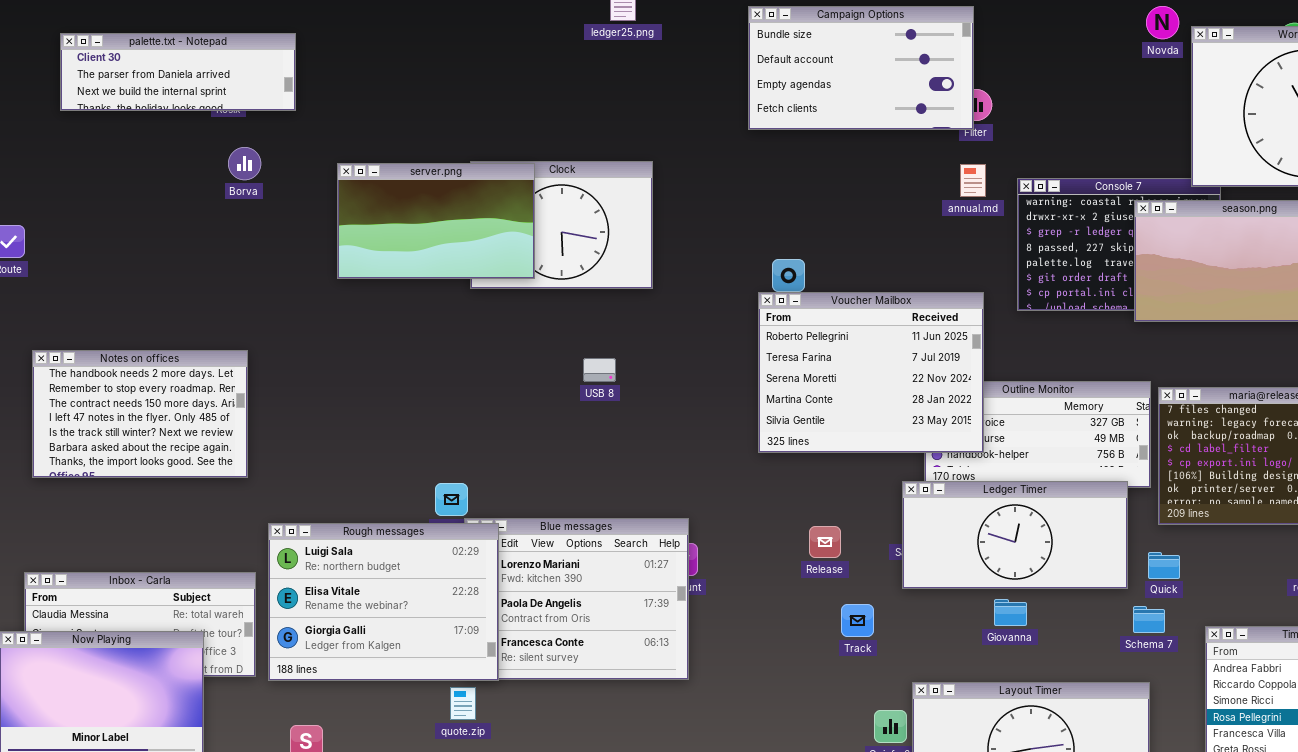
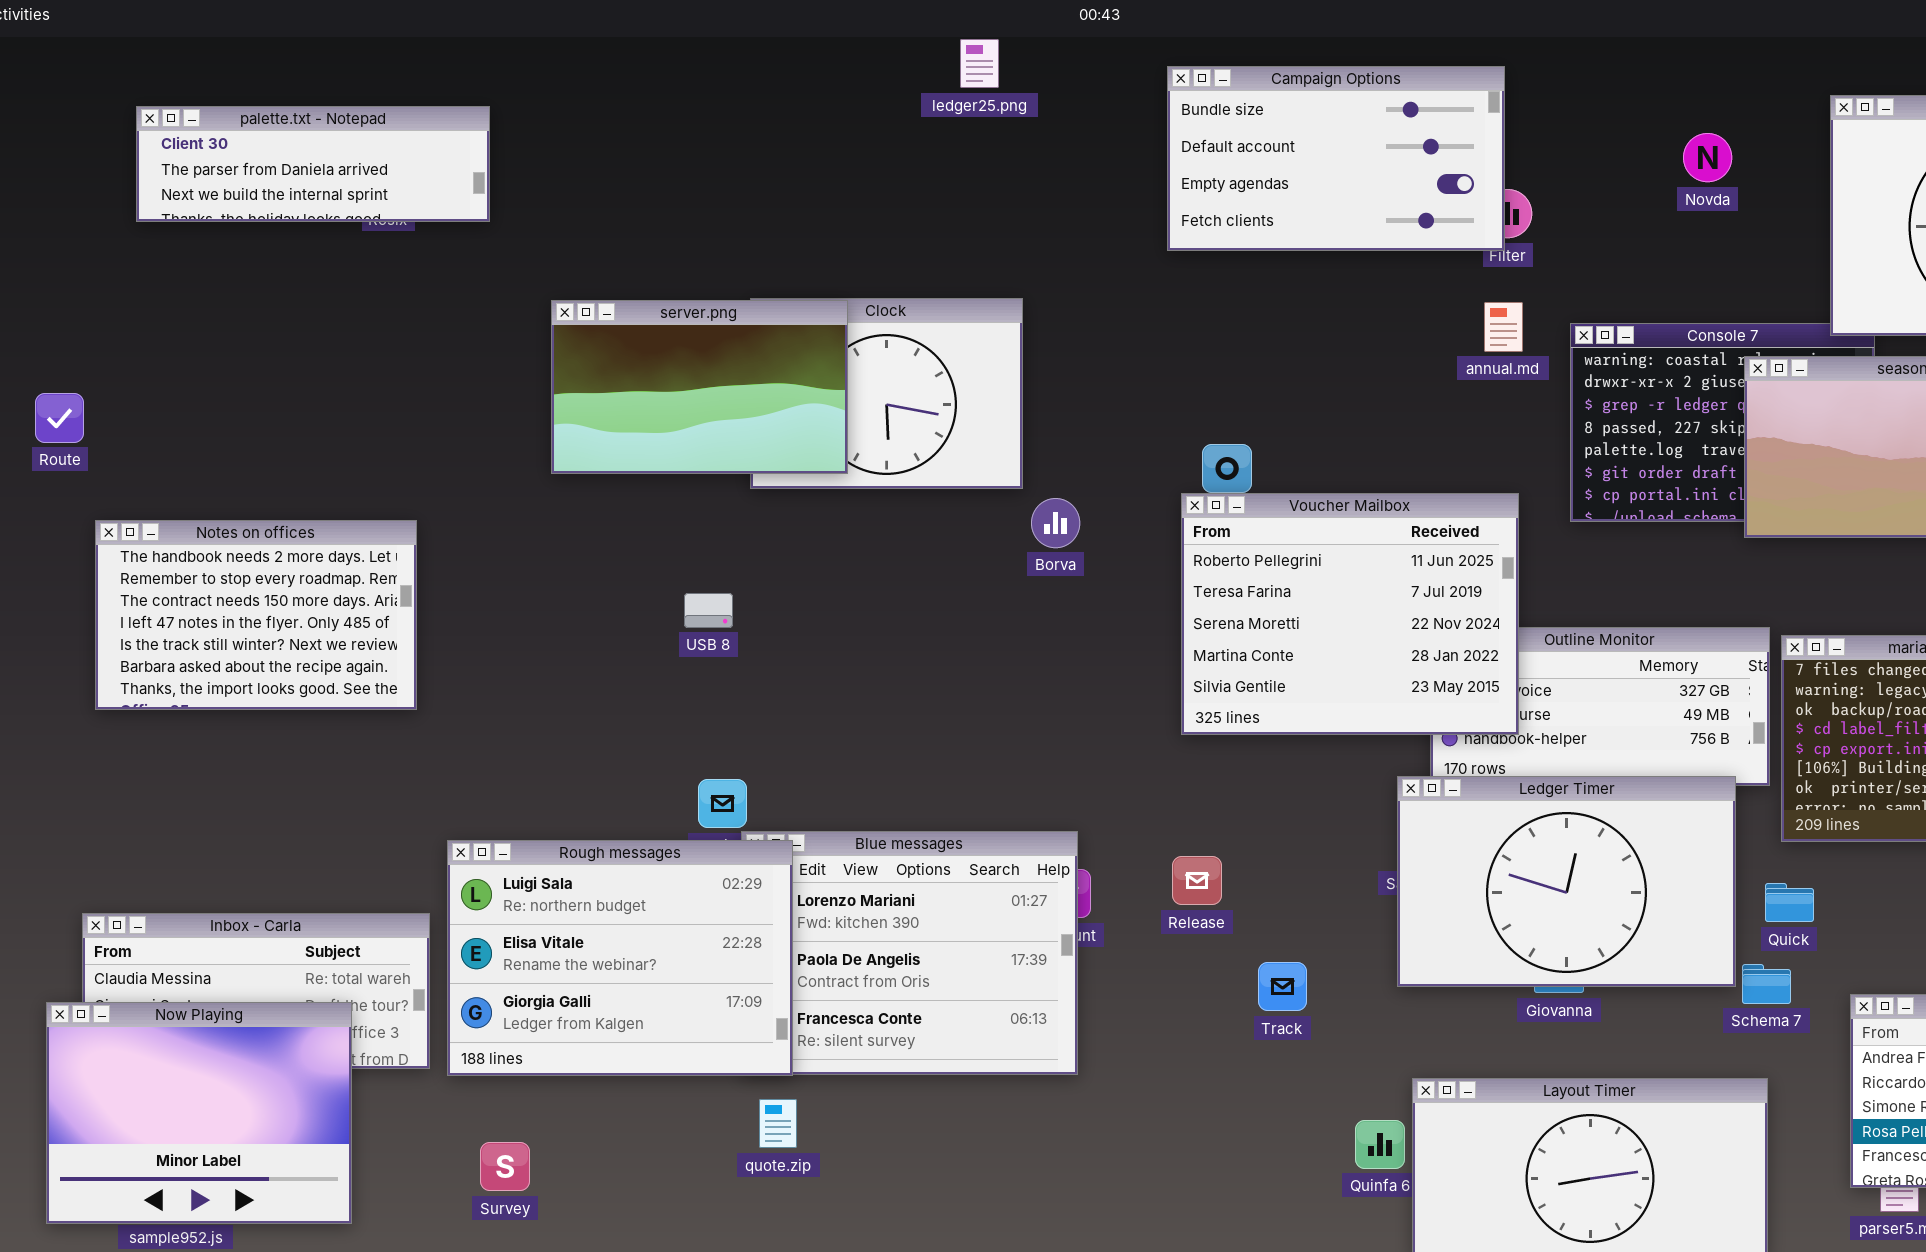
Novda: [1146,6,1179,39] -> [1683,133,1732,182], moved
Borva: [228,147,261,180] -> [1031,498,1080,548], moved
Notes on offices: [32,350,248,478] -> [95,520,417,710], moved
USB 8: [583,358,616,382] -> [684,593,733,628], moved
Ledger Timer: [902,481,1128,589] -> [1397,776,1736,987], resized
Release: [809,526,841,558] -> [1172,856,1222,905], moved
Track: [841,604,874,637] -> [1258,962,1307,1011], moved
quote.zip: [450,687,476,720] -> [759,1099,797,1148], moved

